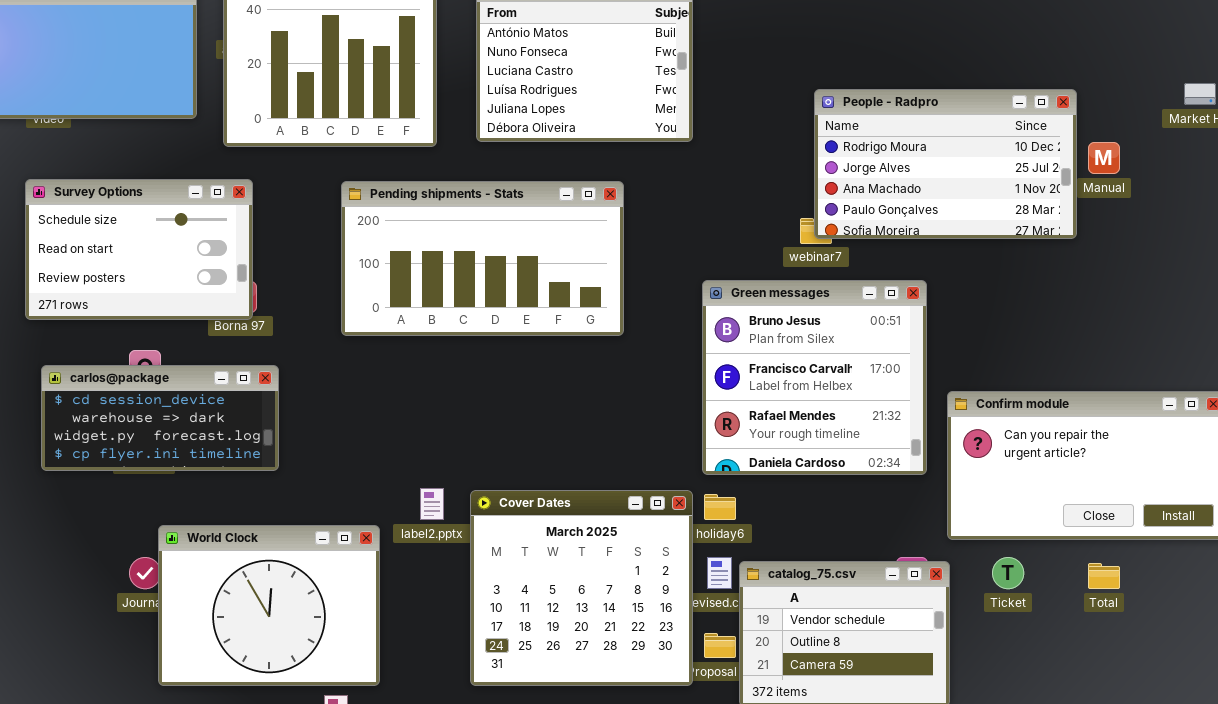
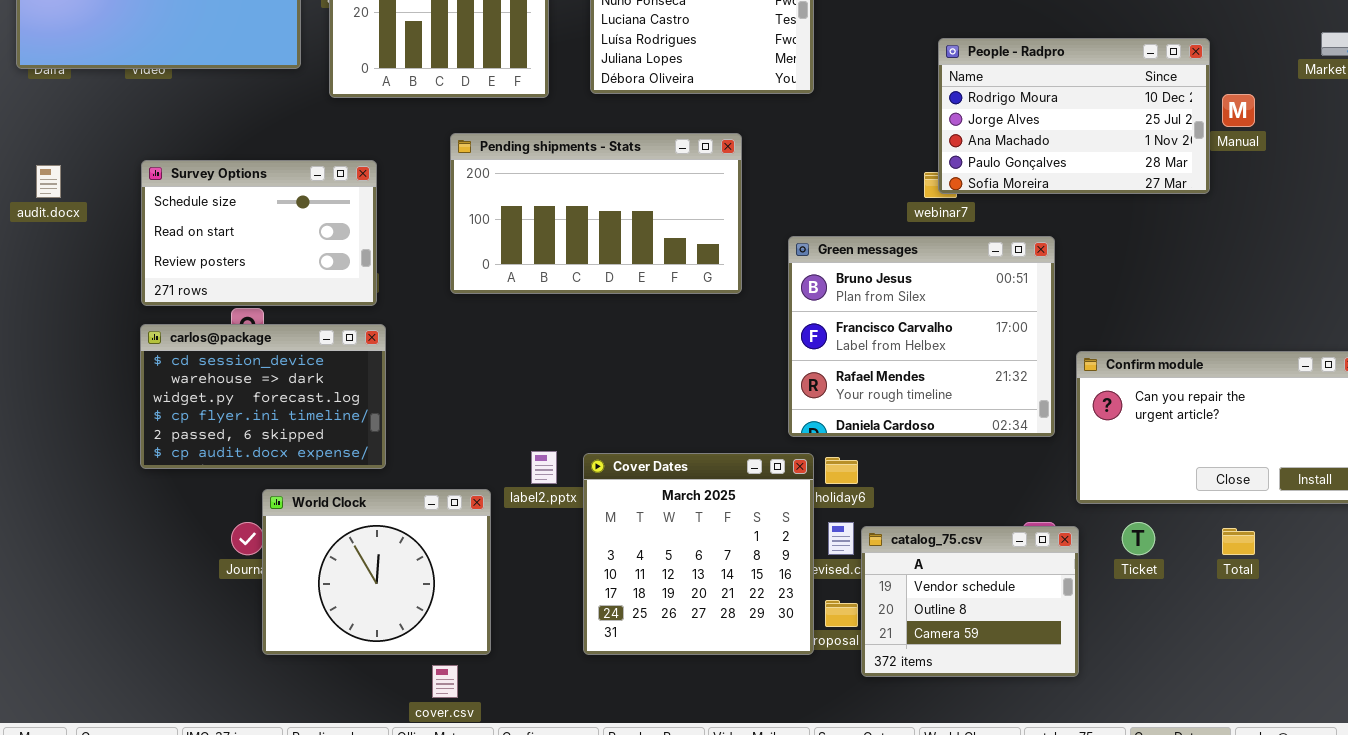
Survey Options: [25,179,253,320] -> [141,160,377,306], moved
Green messages: [702,280,927,475] -> [788,236,1055,437], resized
carlos@package: [41,365,279,471] -> [140,324,386,469], resized

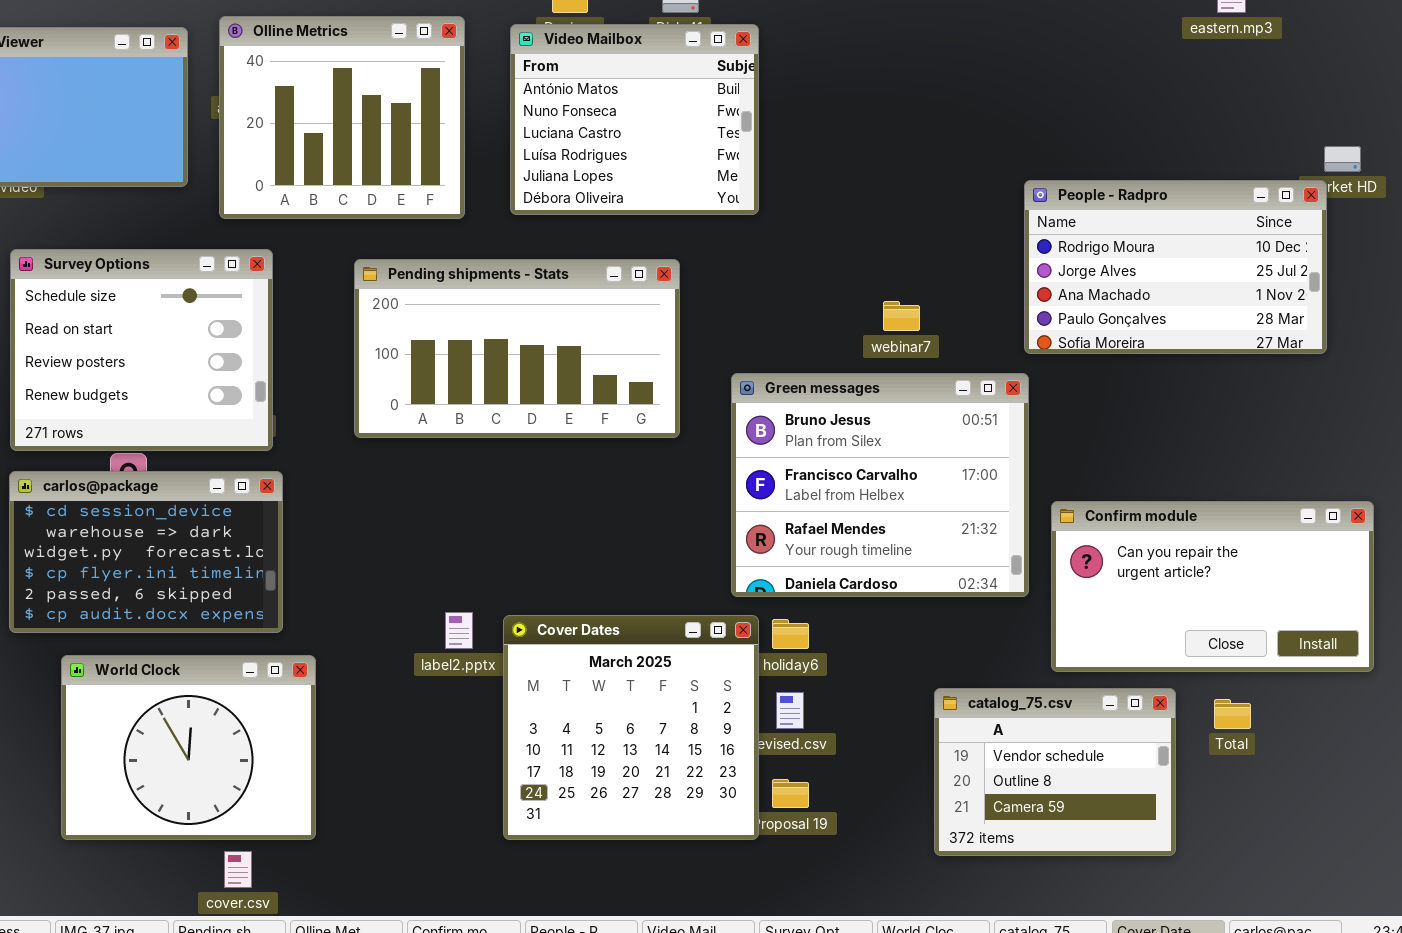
People - Radpro: [938,38,1210,194] -> [1024,180,1327,354], moved
Survey Options: [141,160,377,306] -> [10,249,273,451], resized
World Clock: [262,489,491,655] -> [61,655,316,840], moved
catalog_75.csv: [861,526,1079,677] -> [934,688,1176,856], moved
cover.csv: [432,665,458,698] -> [224,851,252,888], moved

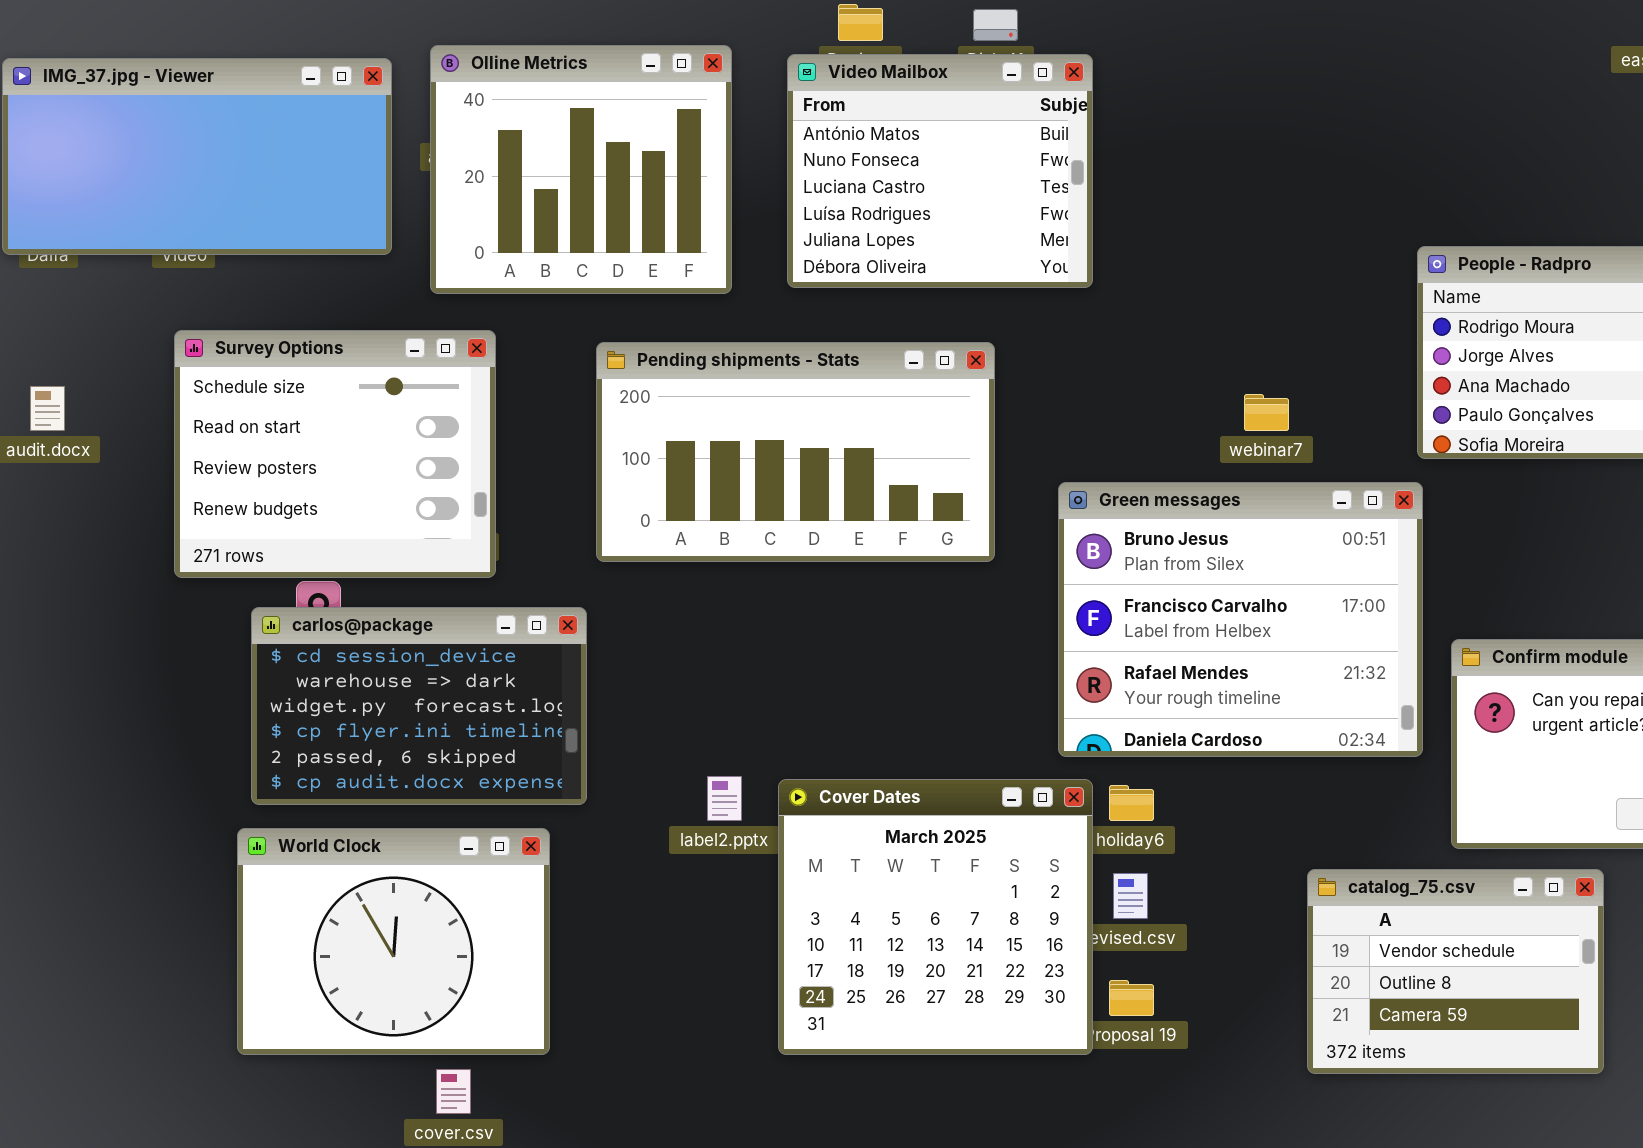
carlos@package: [9,471,283,633] -> [251,607,587,805], moved

